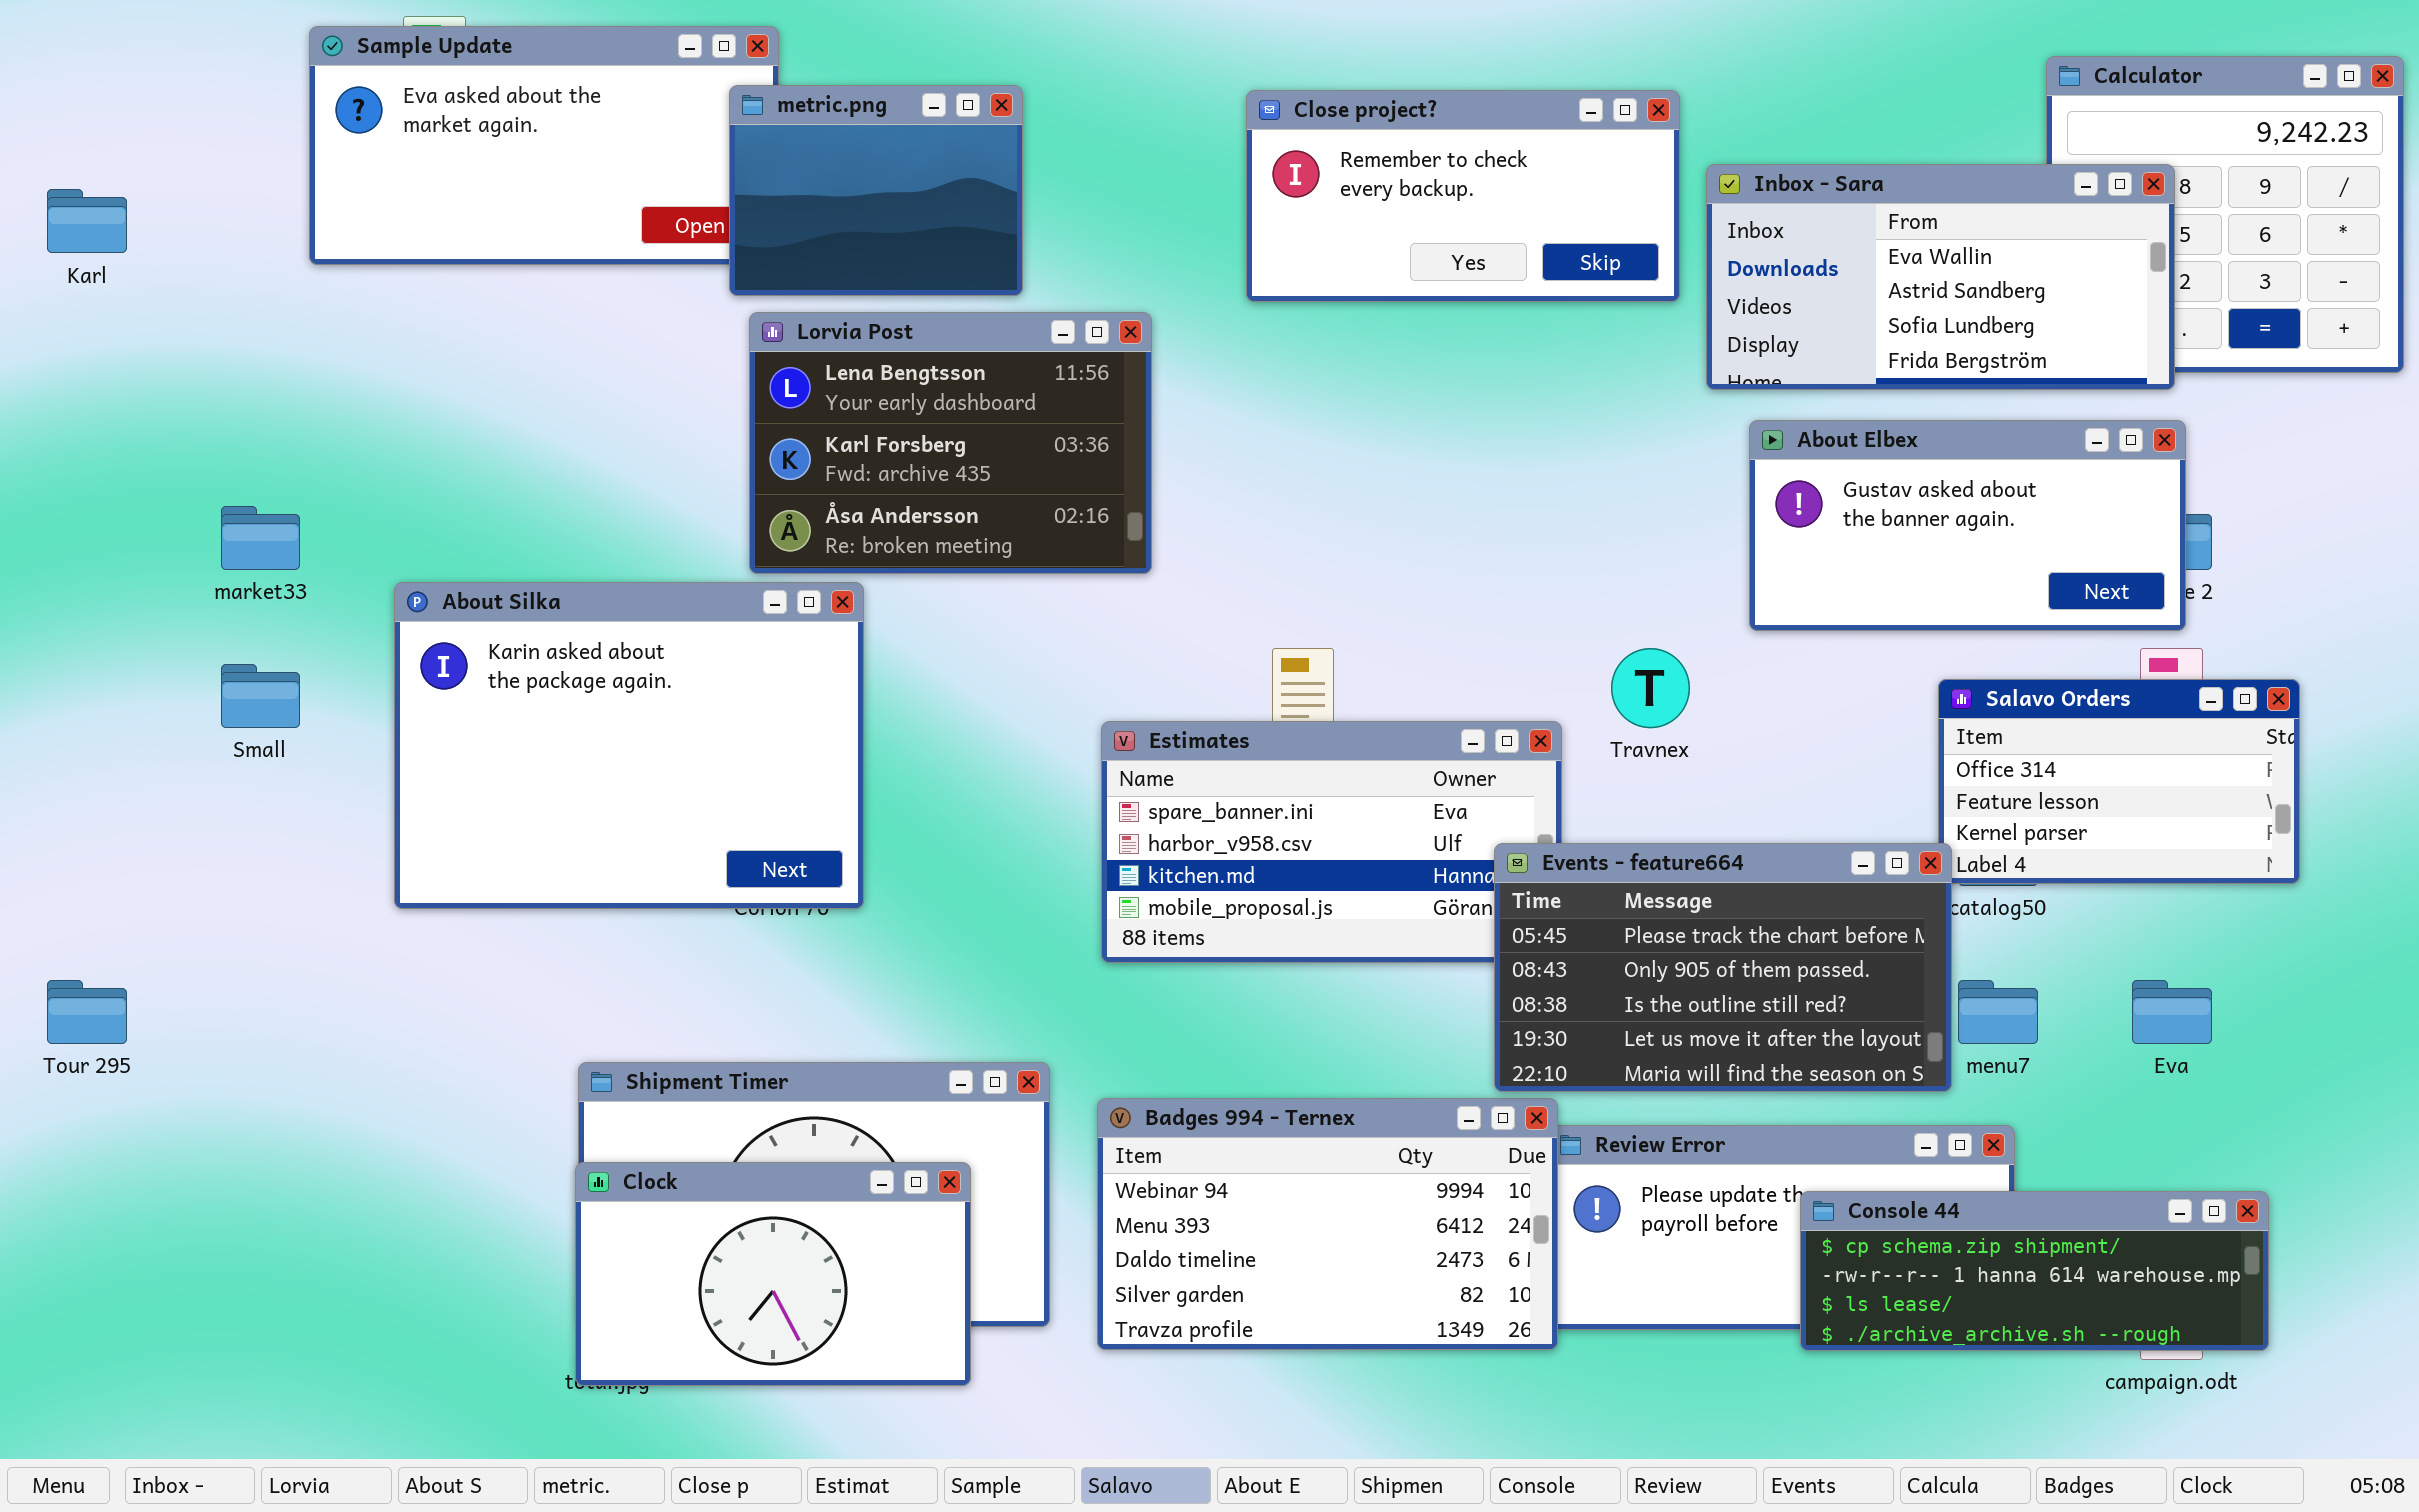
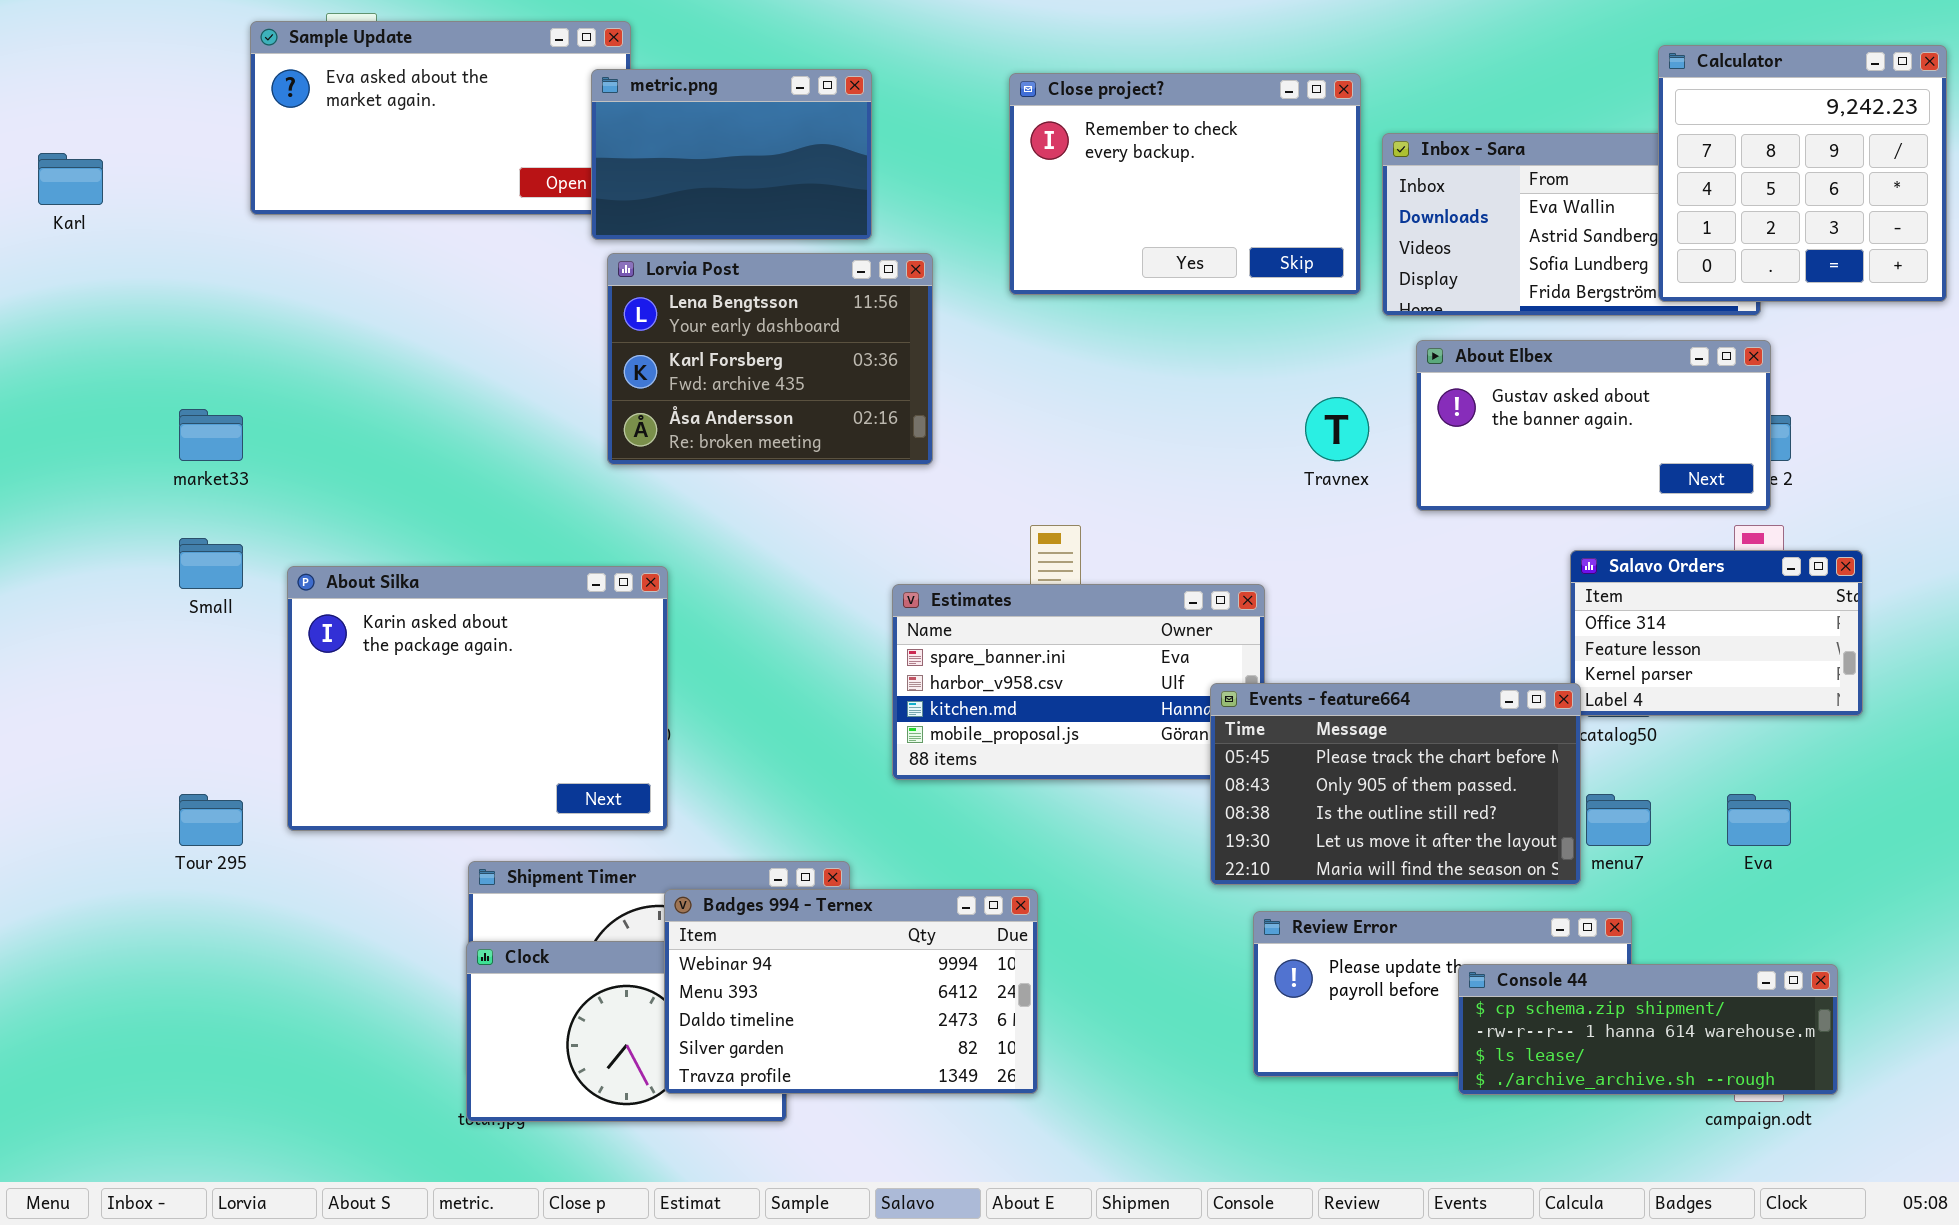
Calculator: [2046,56,2404,373] -> [1658,45,1947,302], raised
metric.png: [729,85,1023,296] -> [591,69,872,240], resized
Close project?: [1246,90,1680,302] -> [1009,73,1361,295], resized
About Silka: [394,582,864,909] -> [287,566,668,831], moved
Travnex: [1611,648,1690,728] -> [1305,397,1369,461], moved
Tour 295: [47,980,127,1044] -> [179,794,243,846], moved
Badges 994 - Ternex: [1097,1098,1558,1350] -> [664,889,1038,1094], moved

